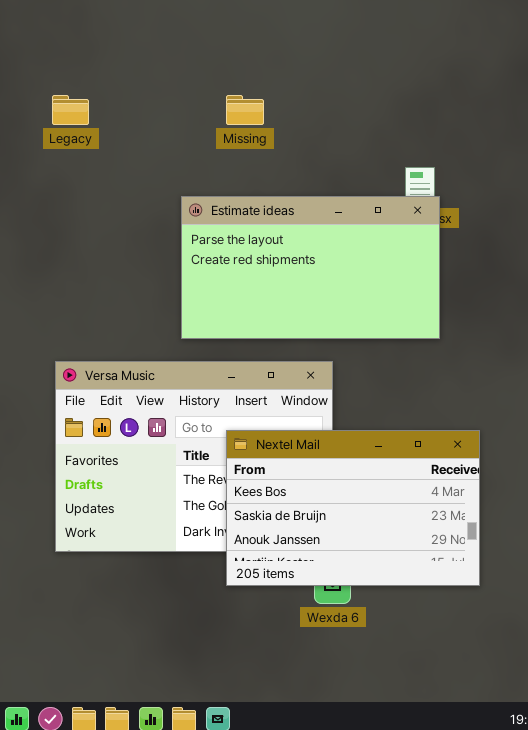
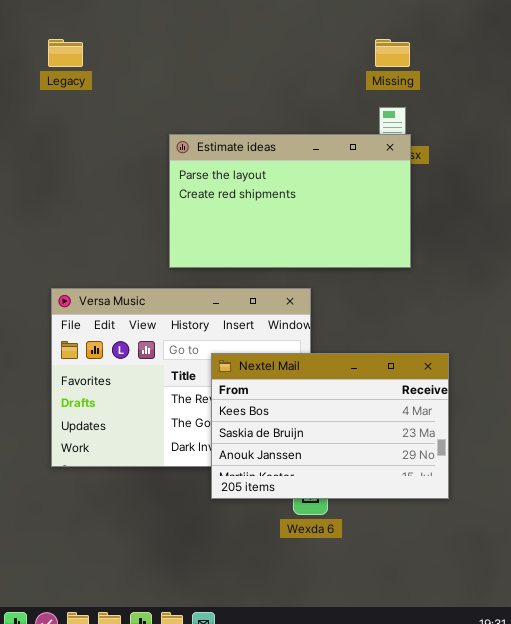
Missing: [226,95,264,125] -> [375,39,410,67], moved

